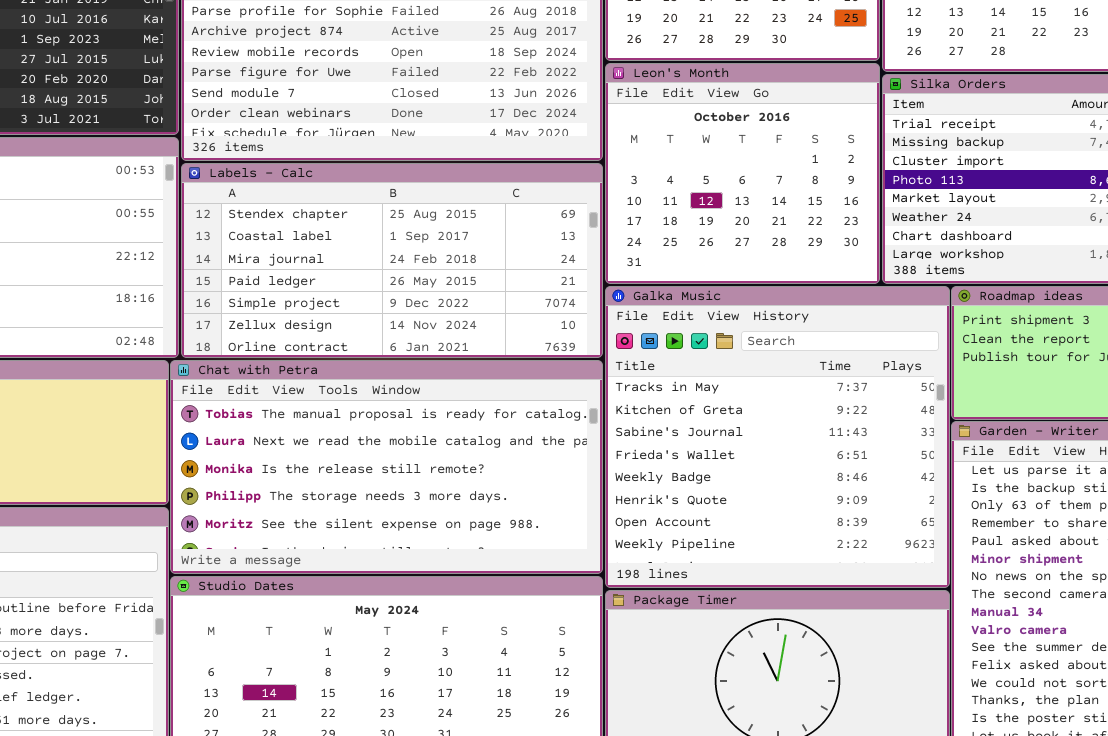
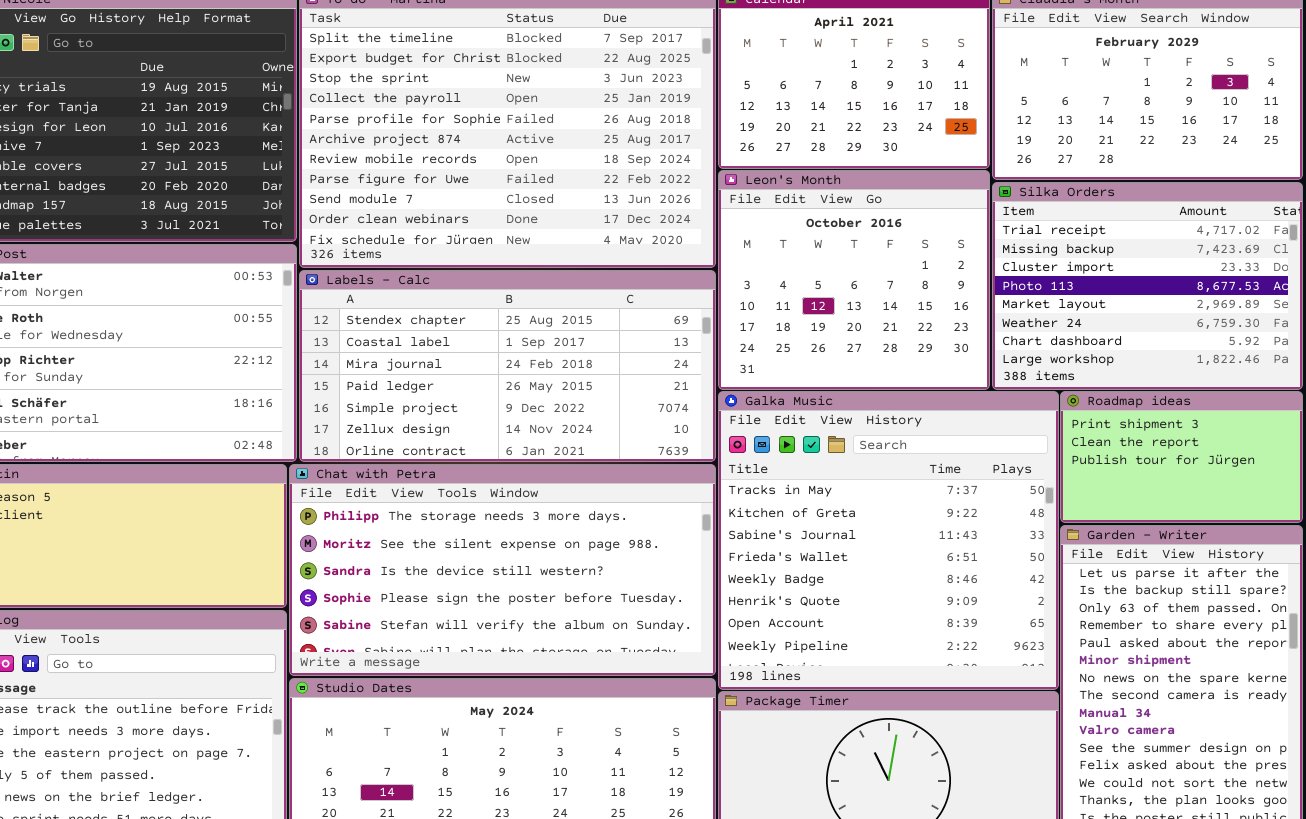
Chat with Petra: [170,360,603,574] -> [289,464,716,676], scrolled down 3 rows

